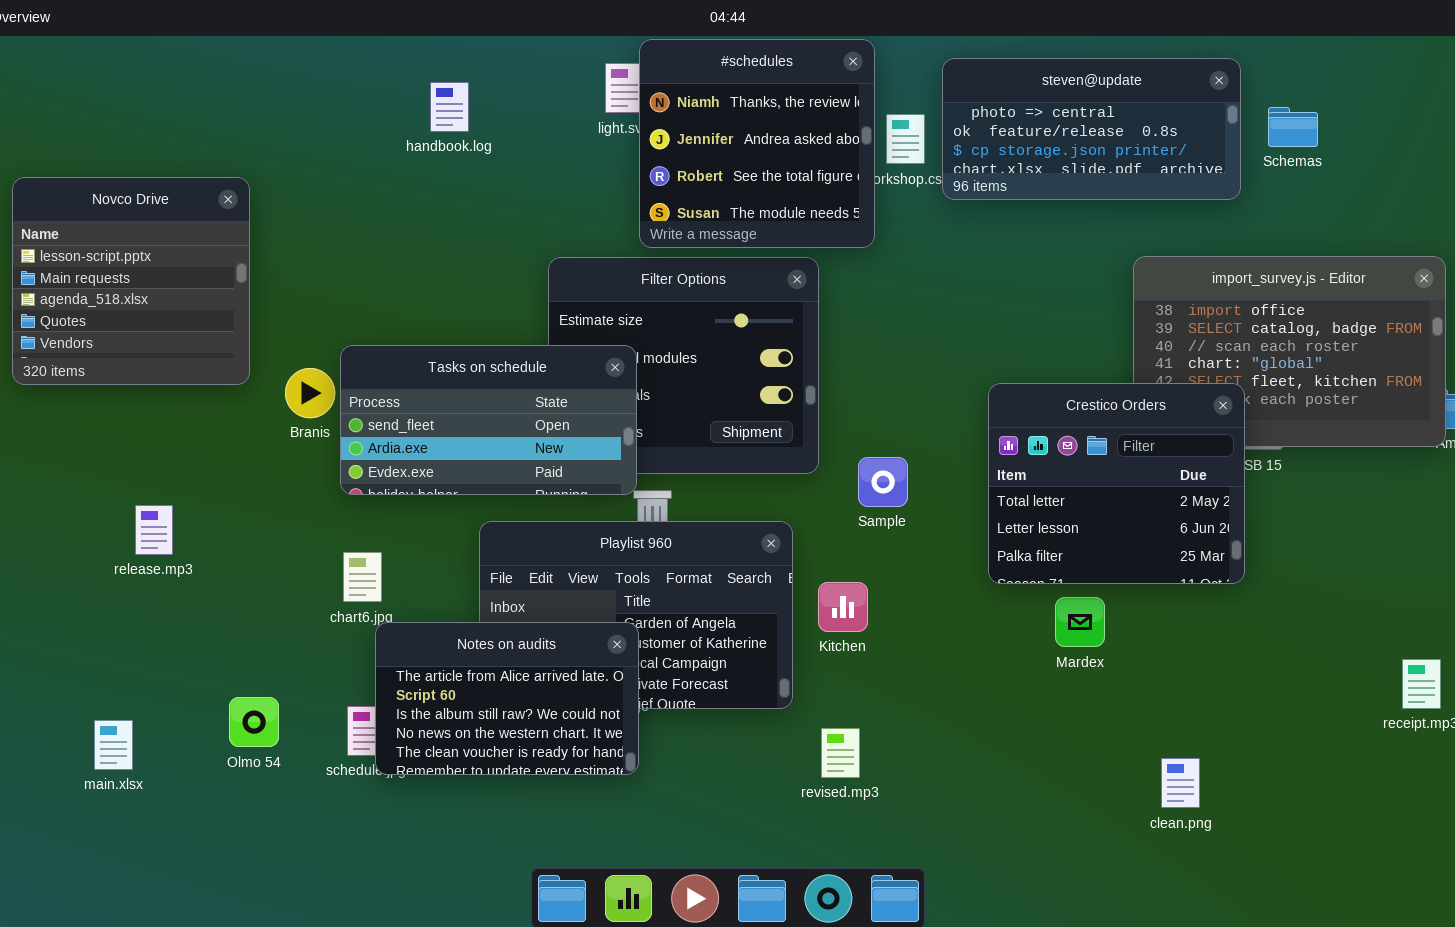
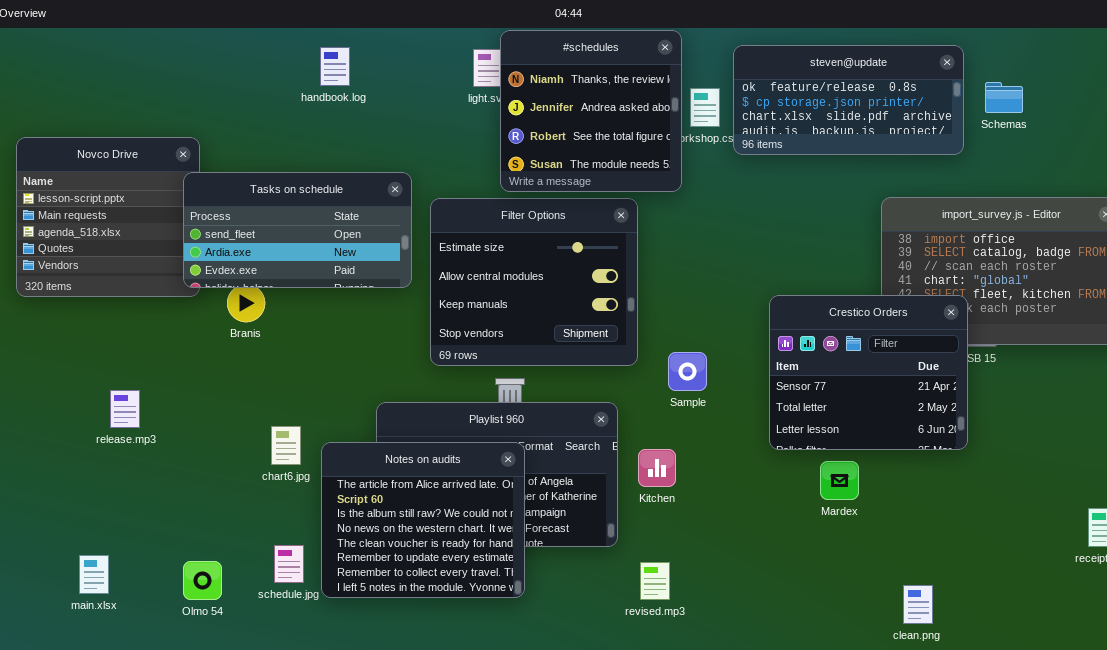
steven@update: [942,58,1241,200] -> [733,45,964,155], scrolled down 1 row
handbook.log: [430,82,469,132] -> [320,47,350,86], moved
Tasks on schedule: [340,345,637,495] -> [183,172,412,288], moved
Crestico Orders: [988,383,1245,584] -> [769,295,968,450], scrolled up 1 row
Notes on audits: [375,622,639,775] -> [321,442,525,598], moved, resized
Olmo 54: [229,697,279,747] -> [183,561,222,600], moved

